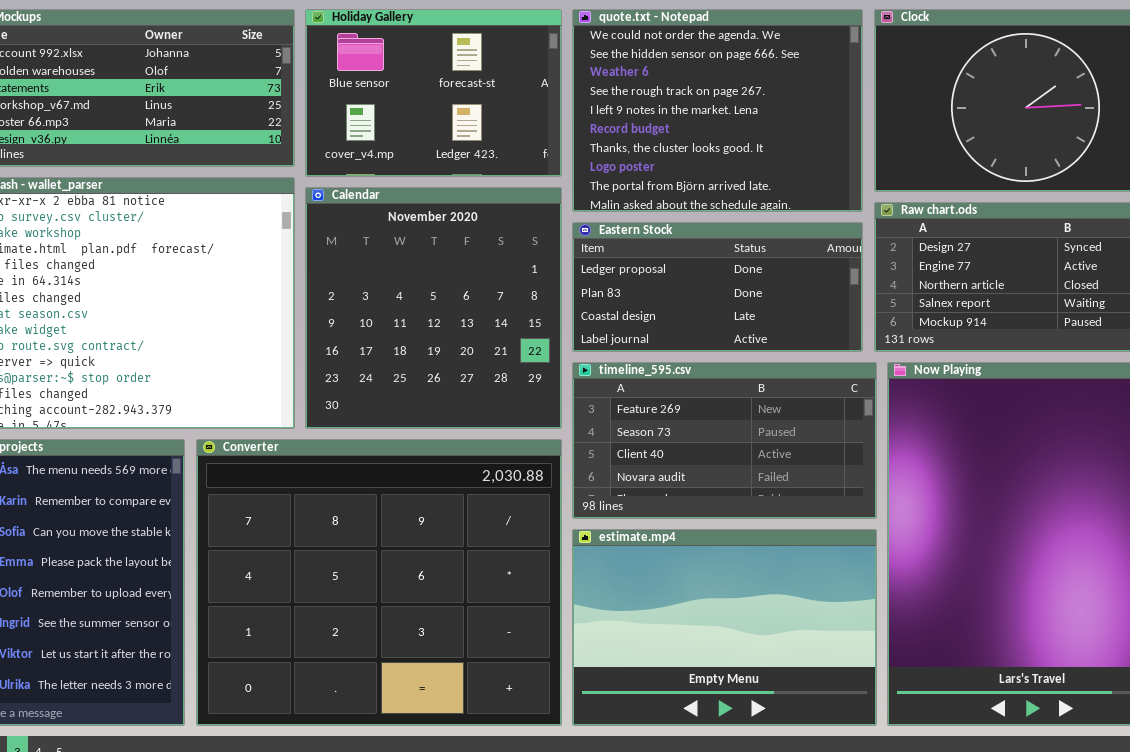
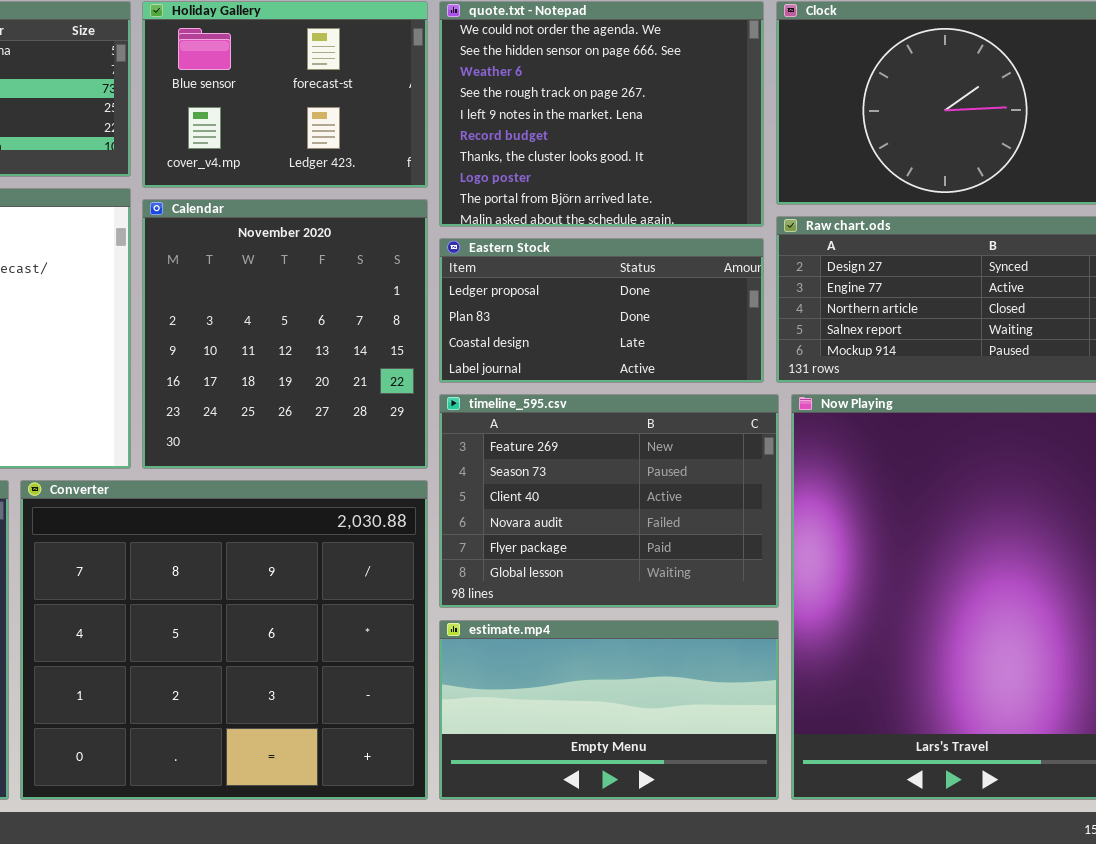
timeline_595.csv: [572,362,877,519] -> [439,394,779,608], resized
estimate.mp4: [572,529,877,726] -> [439,620,779,800], resized

